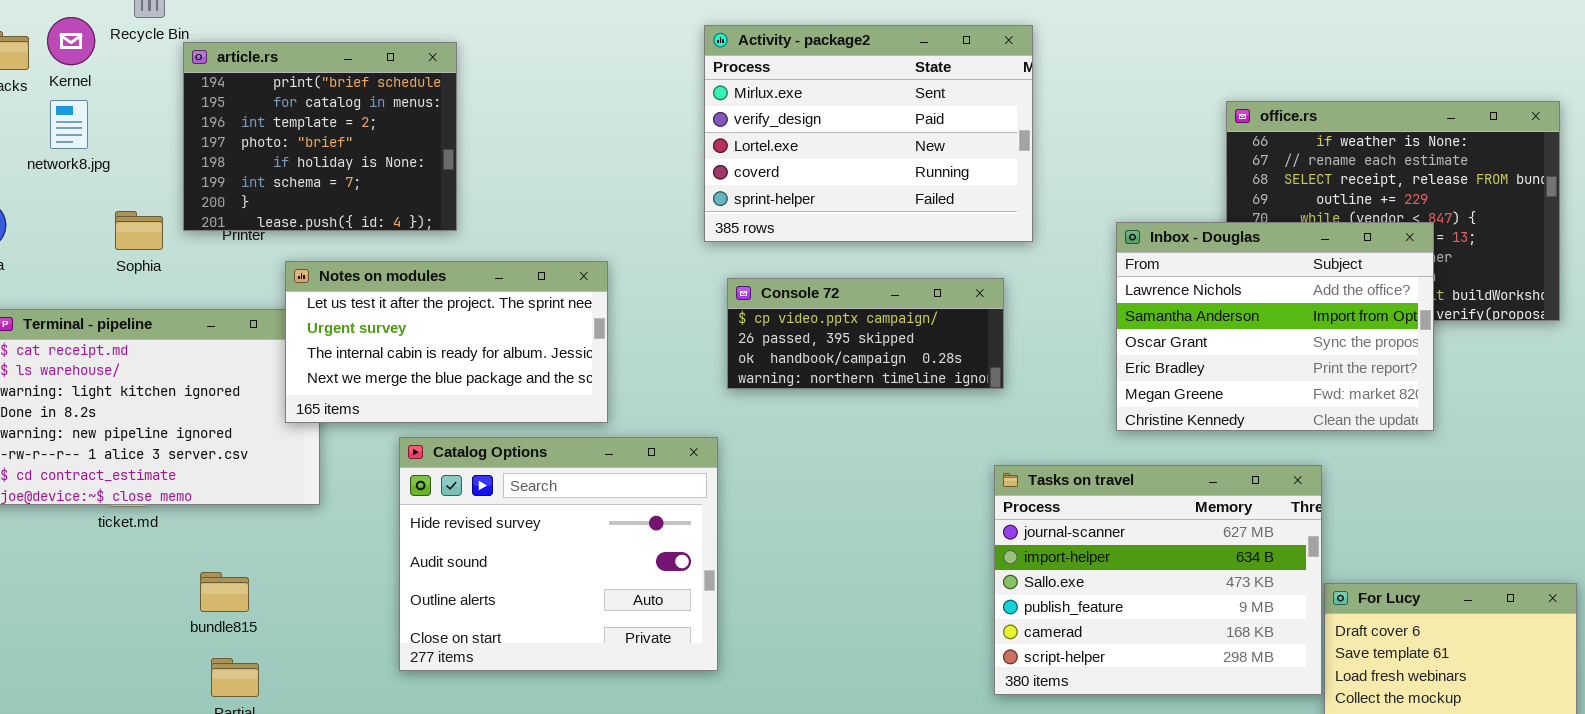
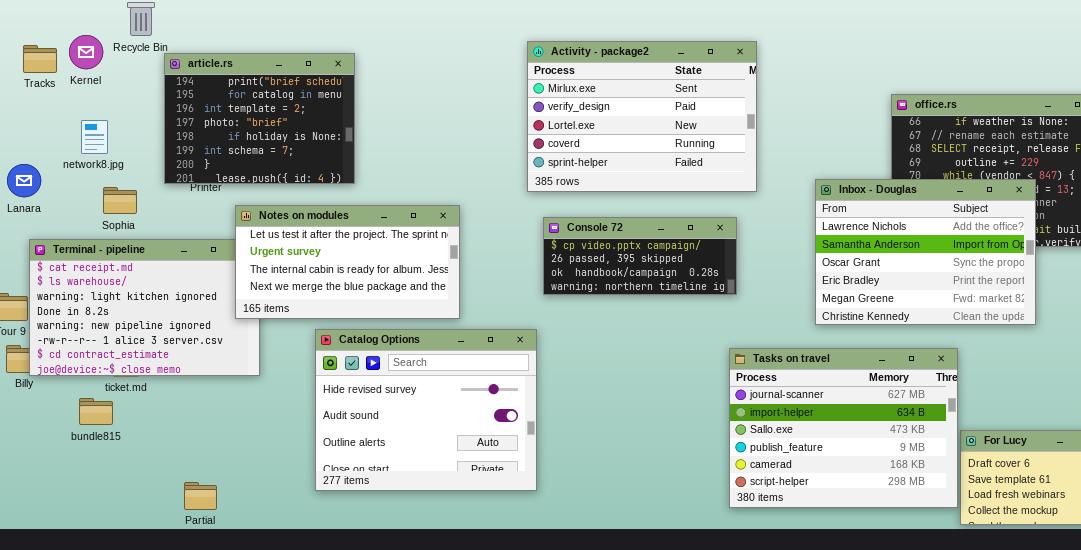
network8.jpg: [50,100,88,149] -> [81,120,108,154], moved
Sophia: [115,211,163,250] -> [103,187,137,214], moved
bundle815: [200,572,249,612] -> [79,398,113,425], moved

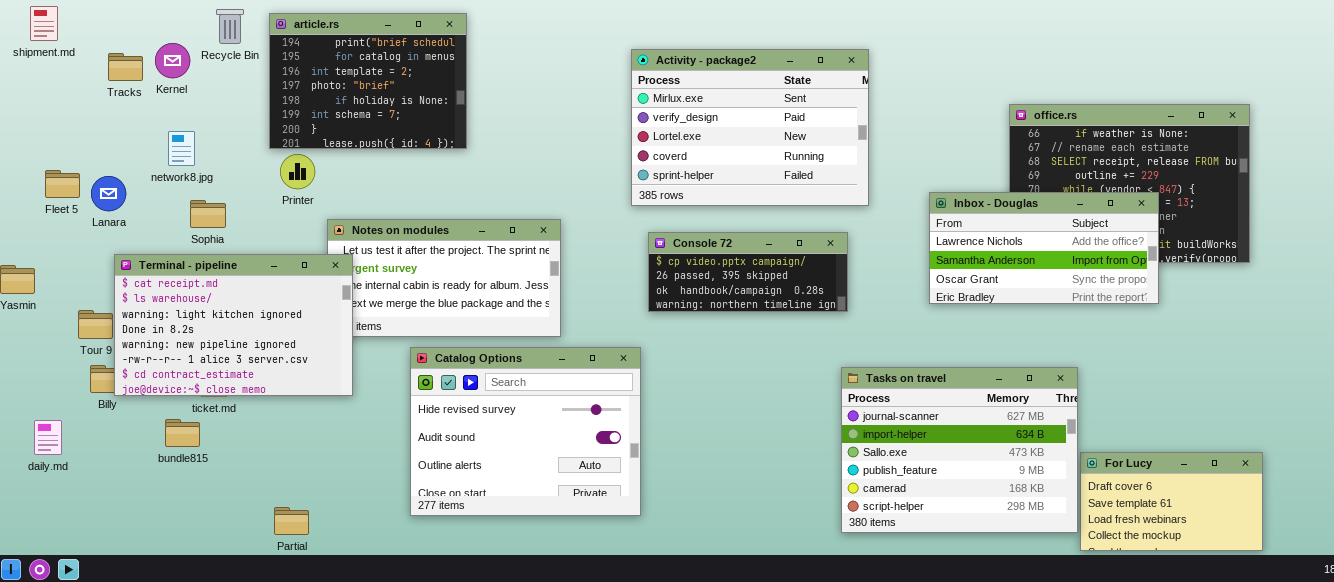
article.rs: [164,53,355,184] -> [269,13,467,149], moved
Inbox - Douglas: [815,179,1036,325] -> [929,192,1159,304], resized
Terminal - pipeline: [29,239,260,376] -> [114,254,353,396], raised

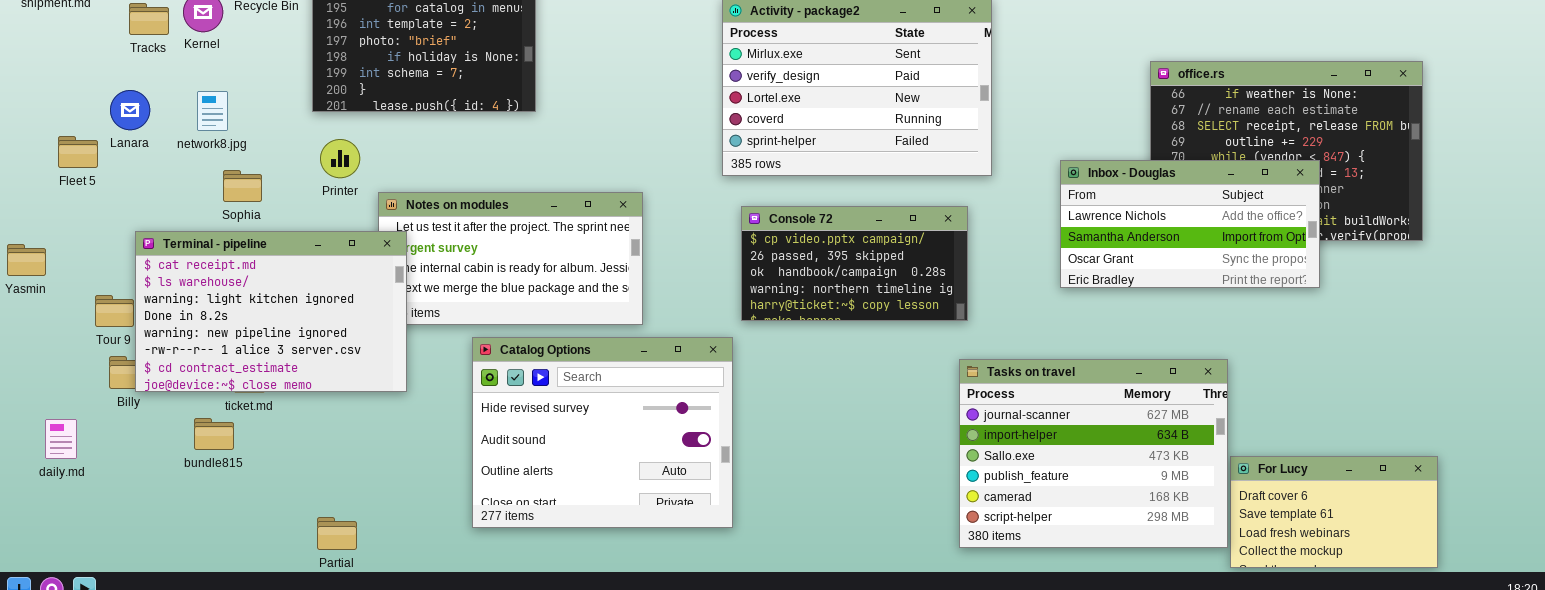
Printer: [280,154,315,189] -> [320,139,360,178], moved
Lanara: [91,176,126,211] -> [110,90,150,130], moved
Console 72: [648,232,848,312] -> [741,206,968,321], resized

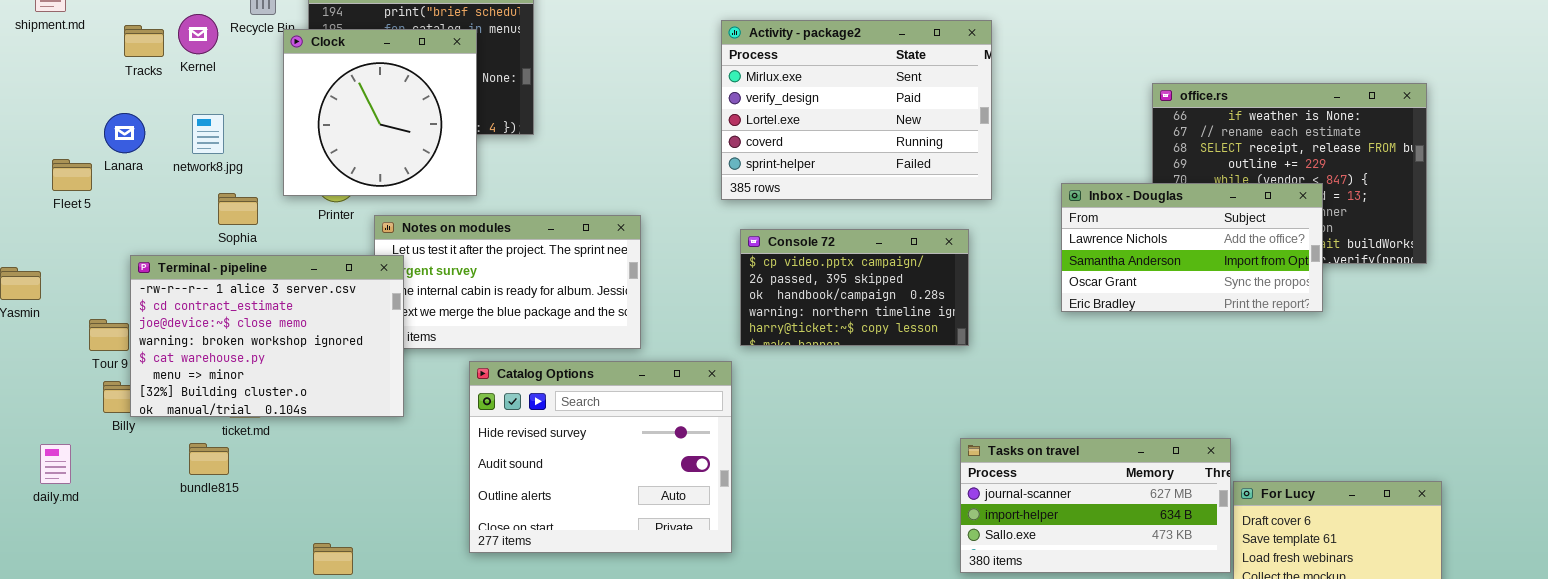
Clock: none -> [283,29,477,196], opened
Terminal - pipeline: [135,231,407,392] -> [130,255,404,417], scrolled down 5 rows
Tasks on travel: [959,359,1228,548] -> [960,438,1231,573], resized

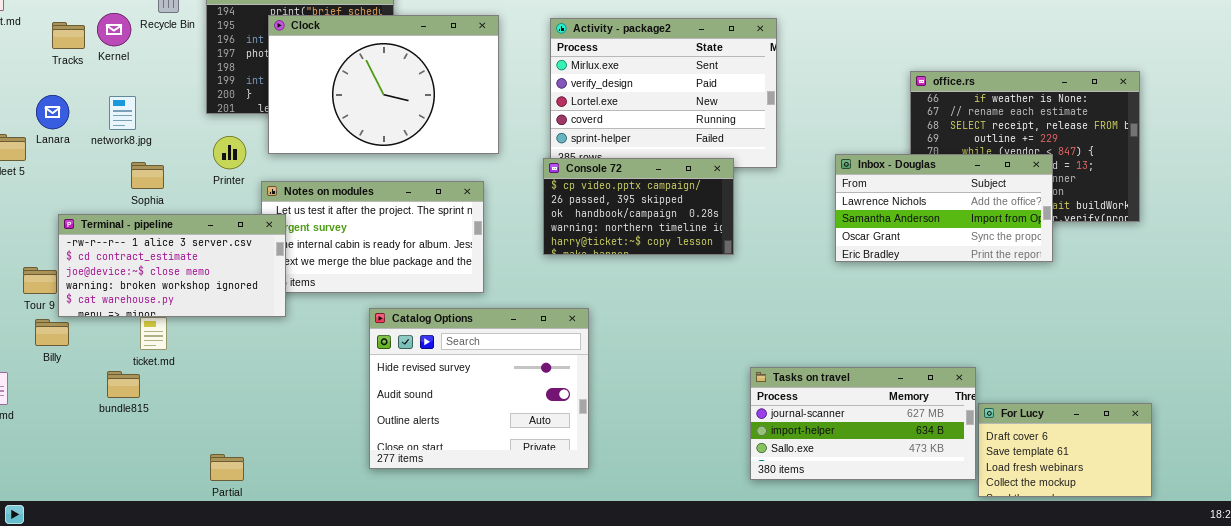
Clock: [283,29,477,196] -> [268,15,499,154], moved, resized
Console 72: [740,229,969,346] -> [543,158,734,255], moved
Terminal - pipeline: [130,255,404,417] -> [58,214,286,317], resized
Catalog Options: [469,361,732,553] -> [369,308,589,469], moved

